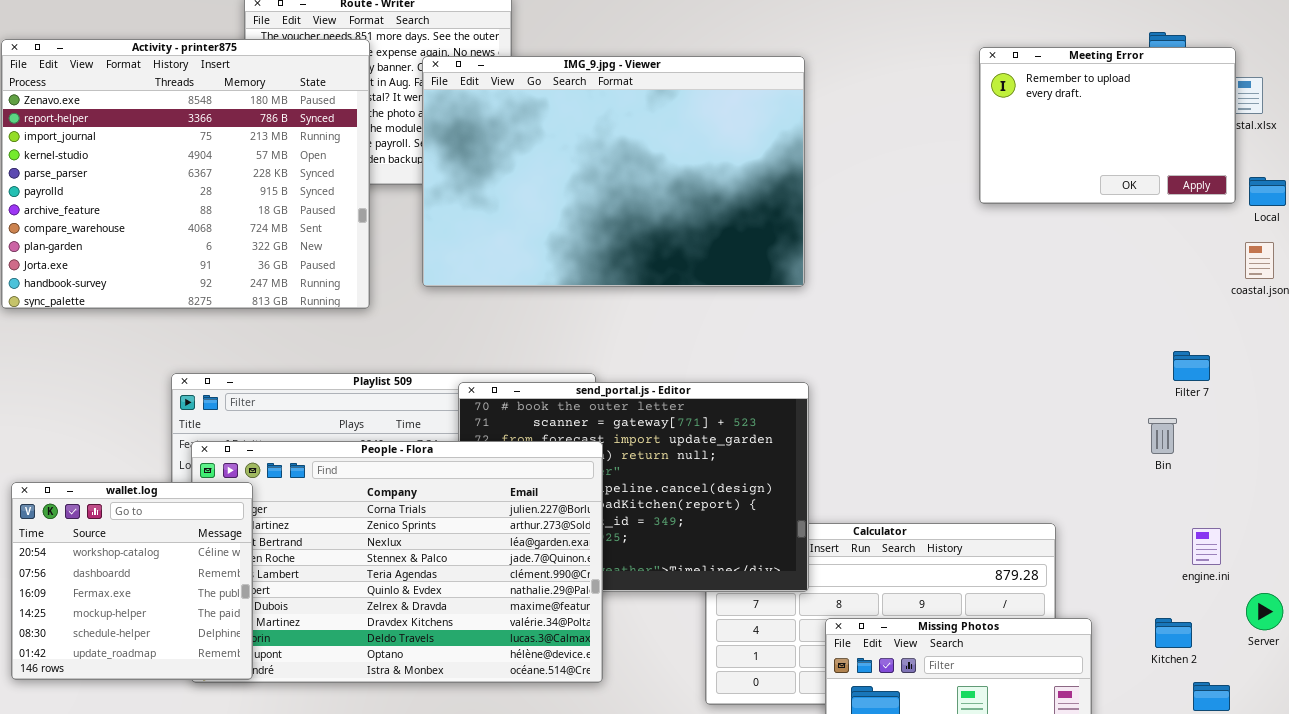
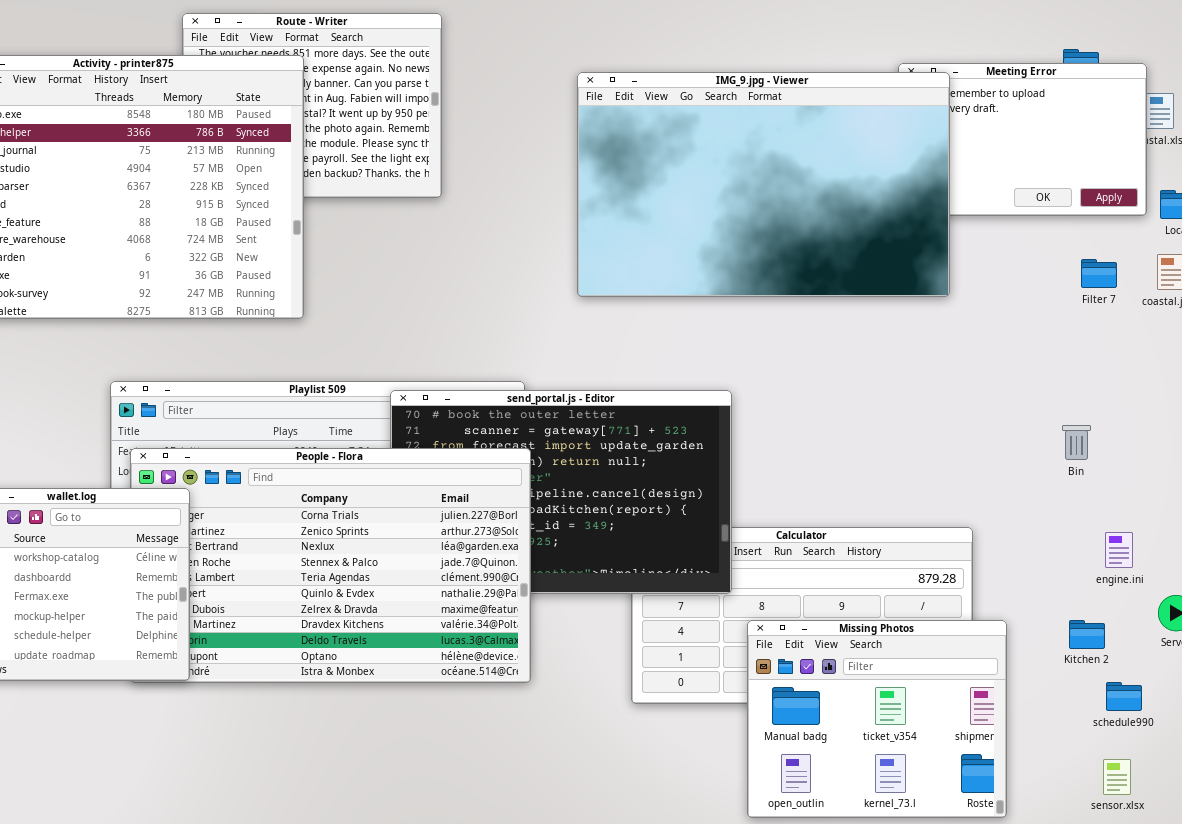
IMG_9.jpg - Viewer: [422,56,805,287] -> [577,72,950,297], moved
Filter 7: [1173,351,1210,381] -> [1081,259,1117,288], moved

